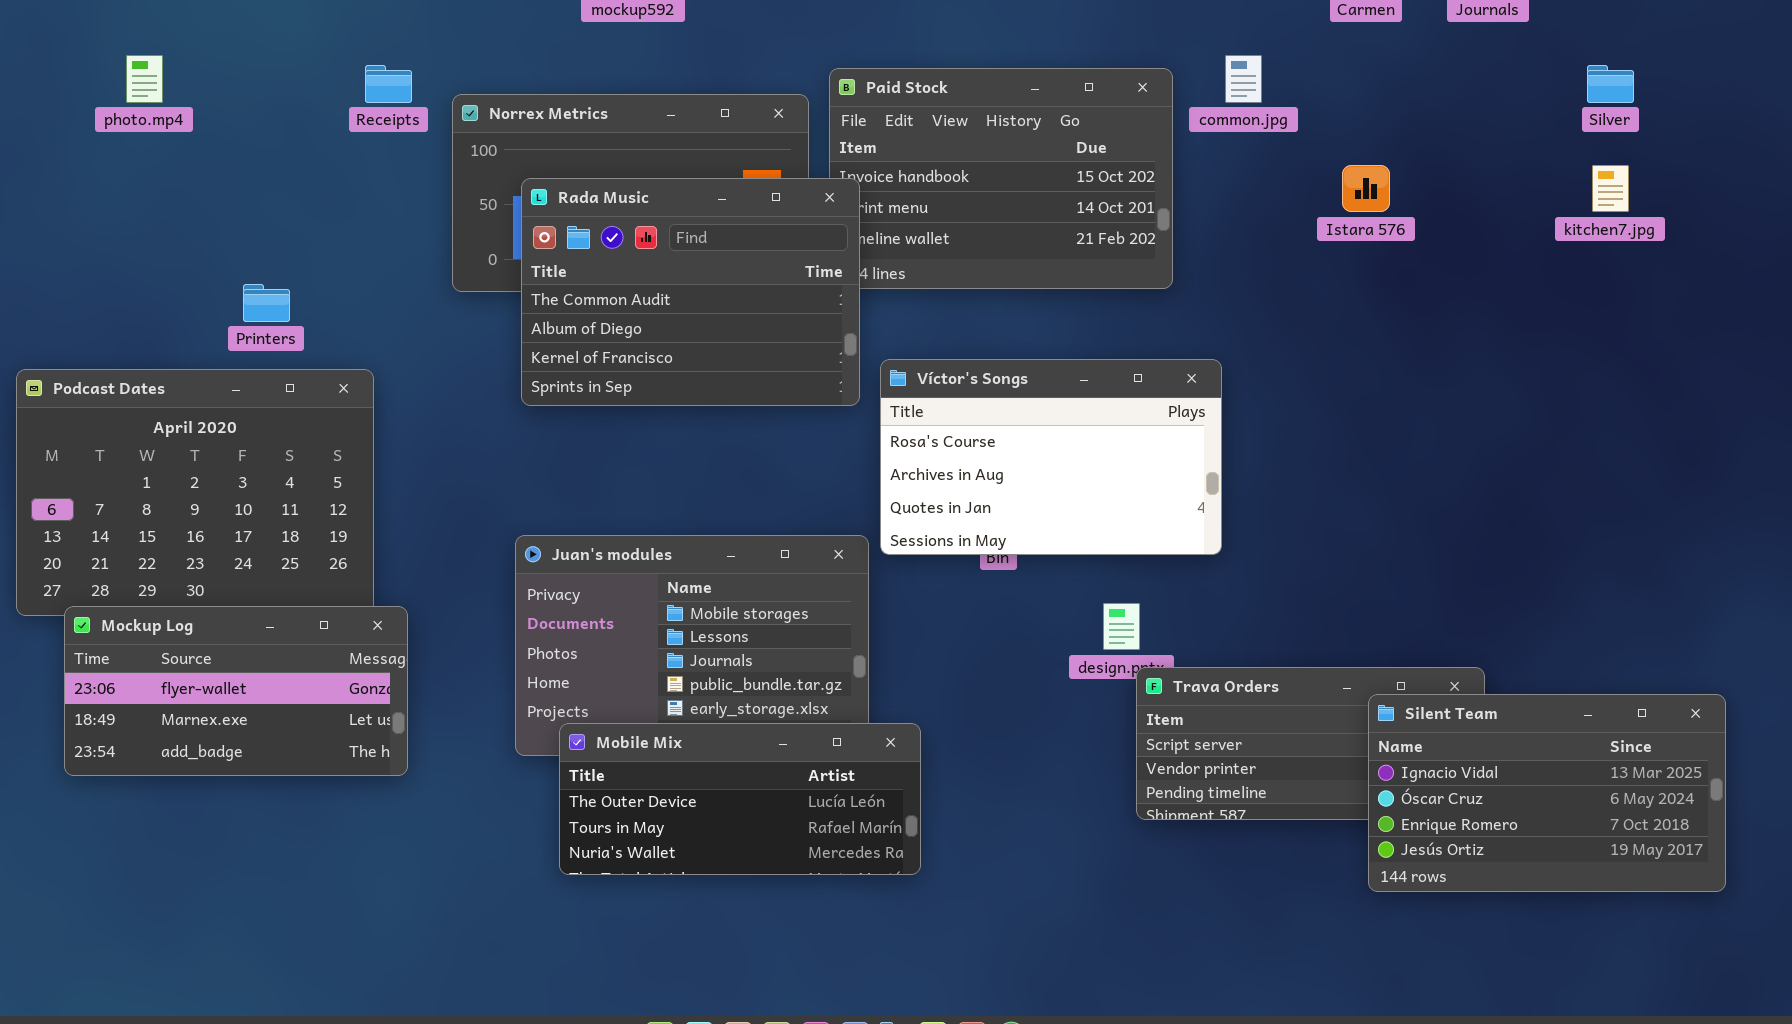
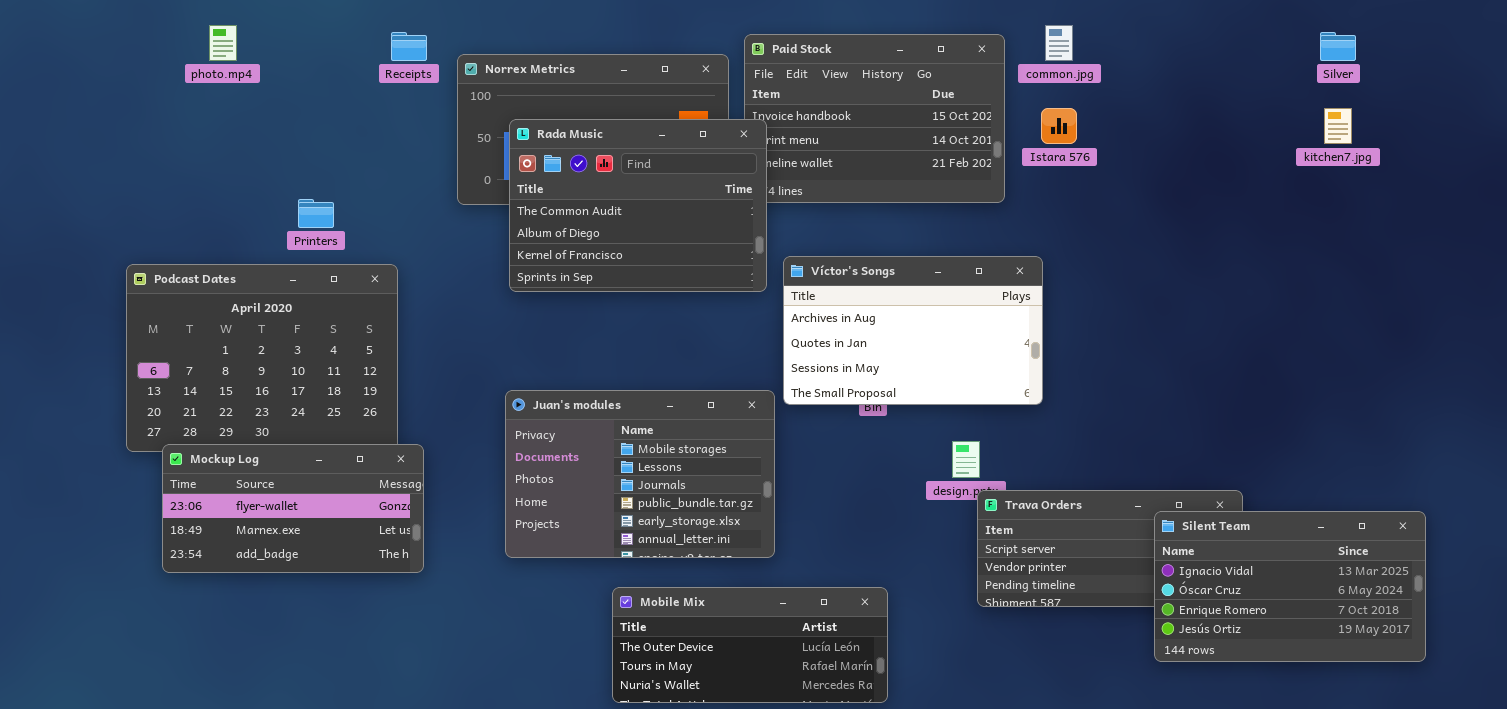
Istara 576: [1342,165,1390,212] -> [1041,108,1077,144], moved
Víctor's Songs: [880,359,1222,555] -> [783,256,1043,405], scrolled down 1 row
Mobile Mix: [559,723,921,875] -> [612,587,888,703], moved

